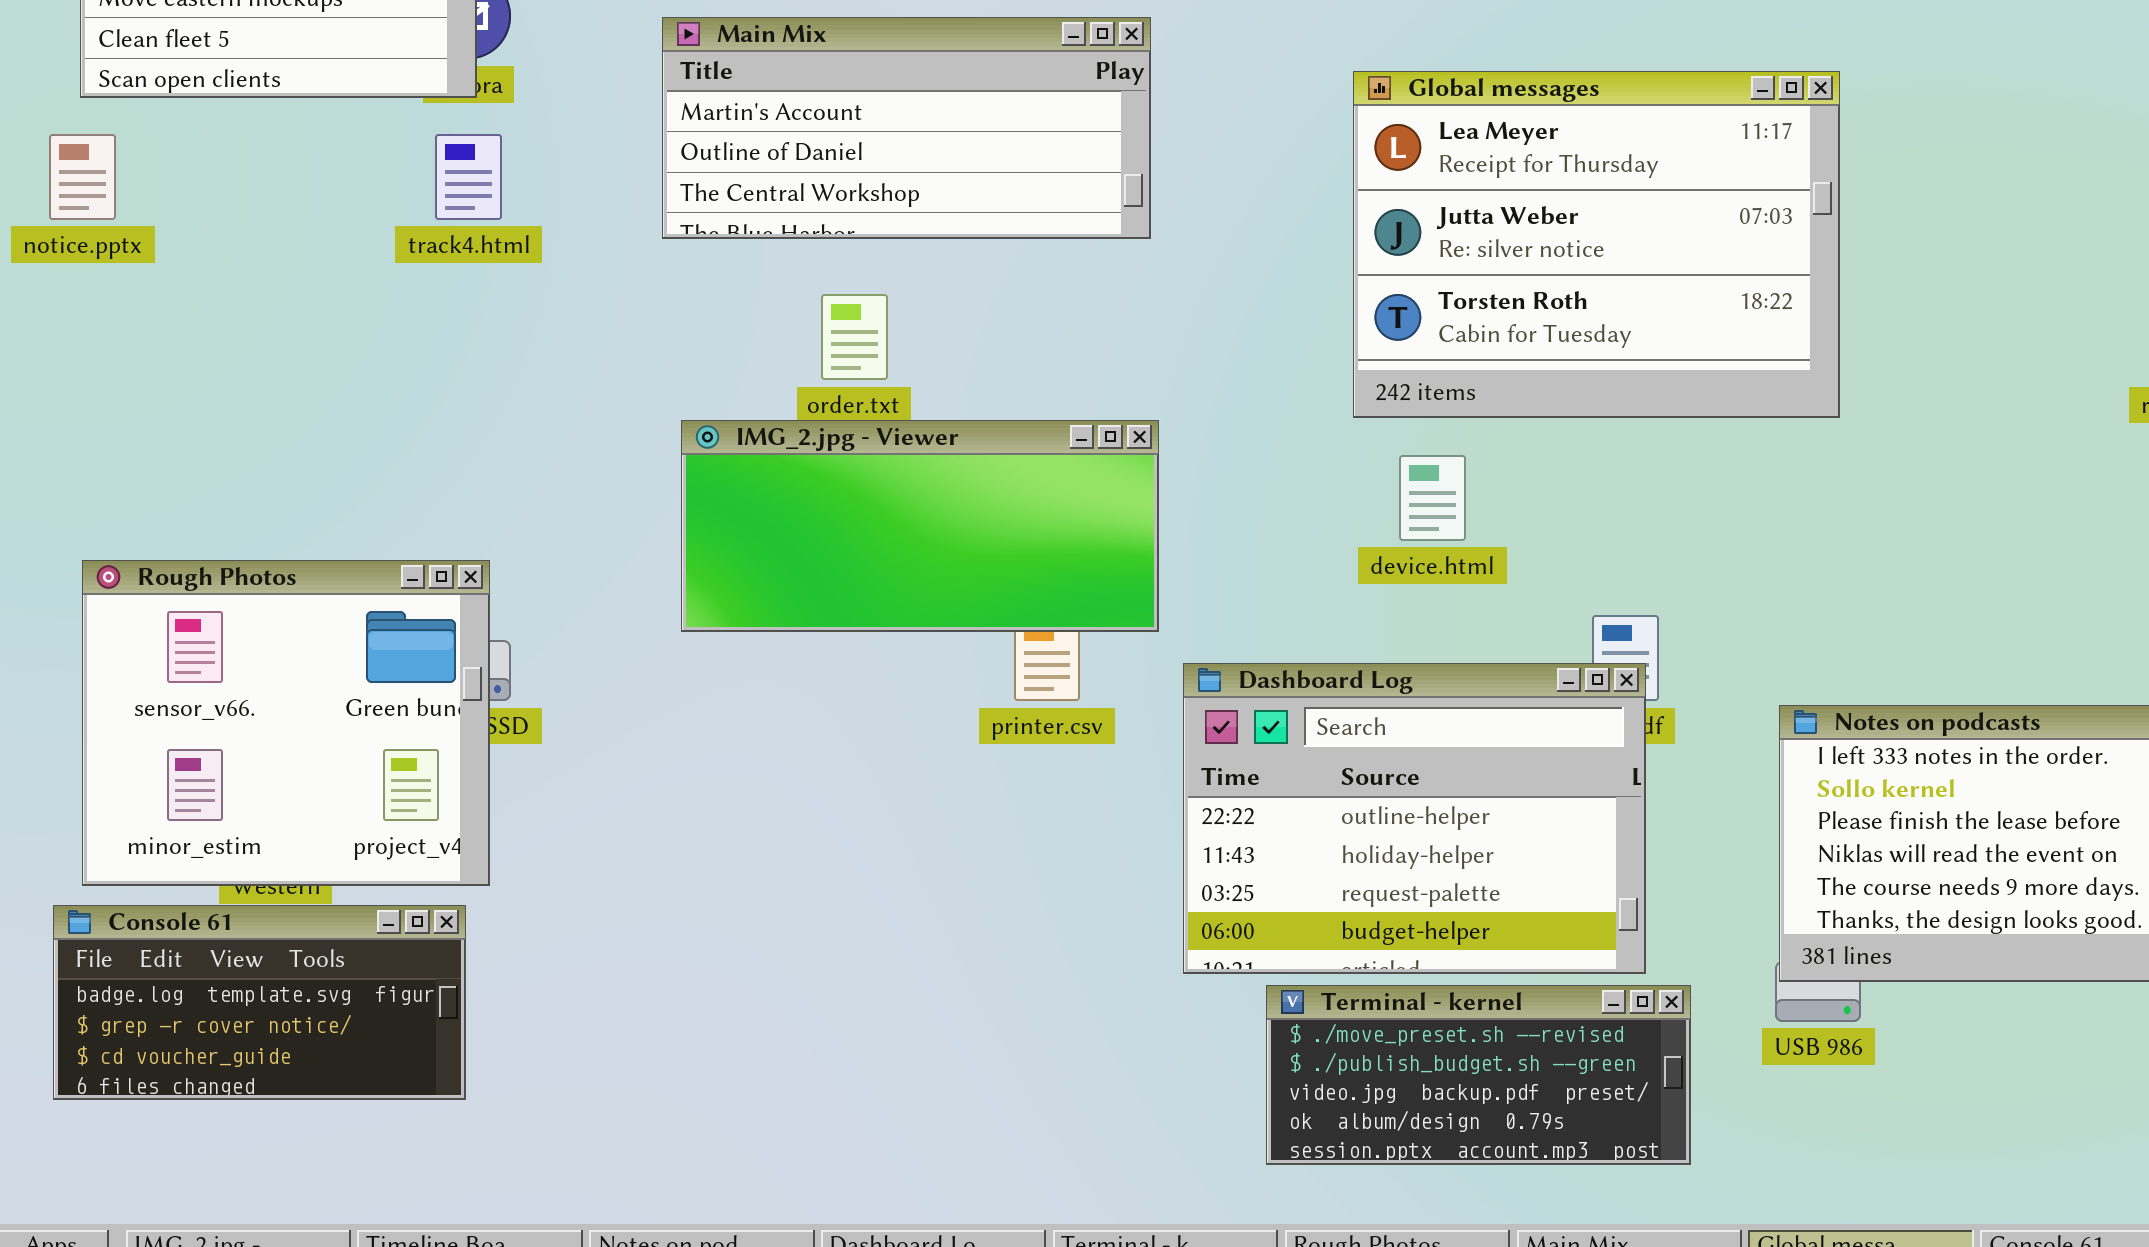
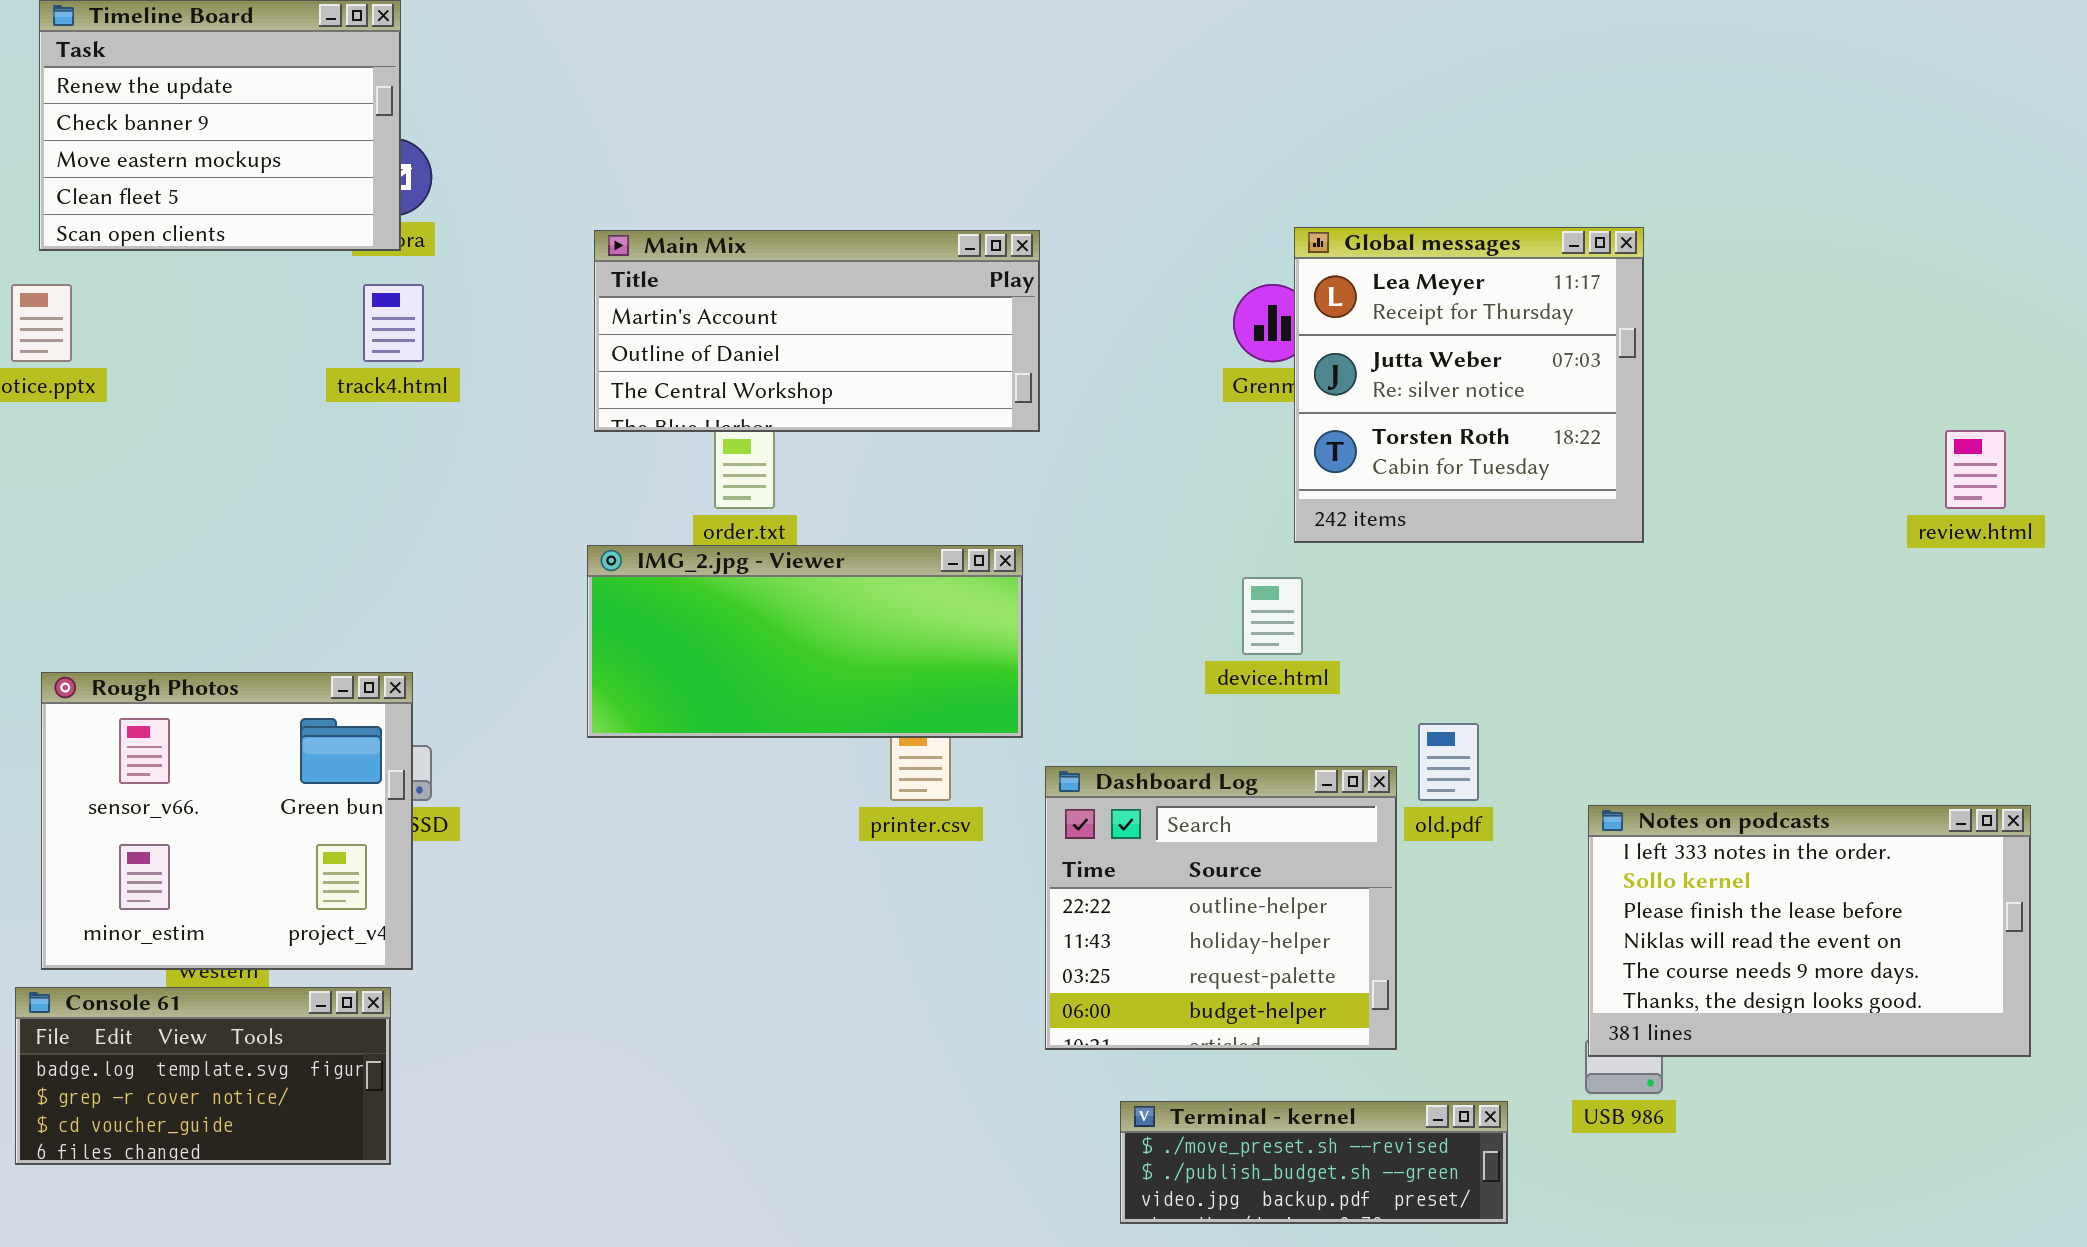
Main Mix: [662,17,1151,239] -> [594,230,1040,432], moved
Global messages: [1353,71,1840,418] -> [1294,227,1644,543], resized
Dashboard Log: [1183,663,1646,974] -> [1045,766,1397,1050], resized
Terminal - kernel: [1266,985,1691,1165] -> [1120,1101,1508,1224], resized

